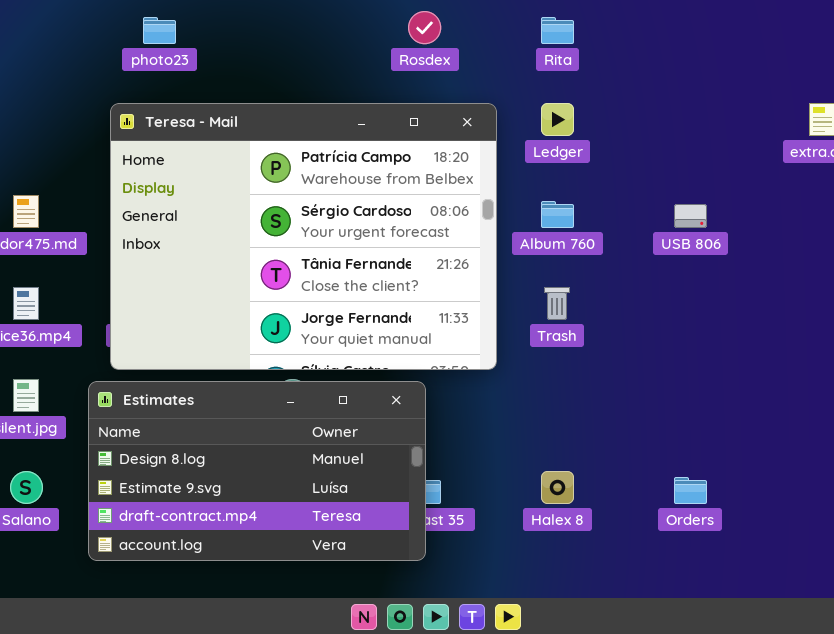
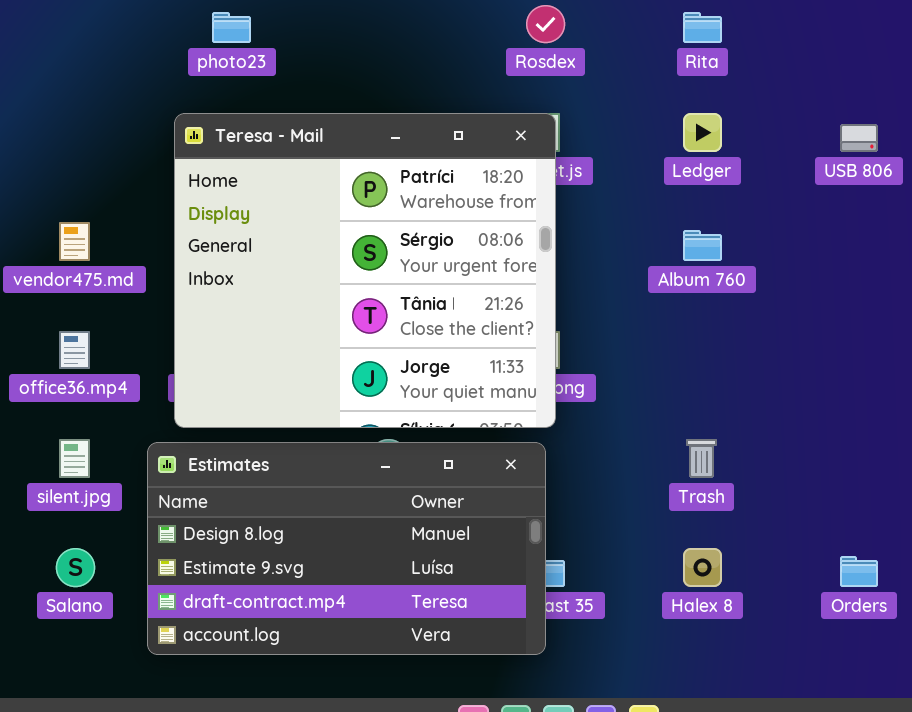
Teresa - Mail: [110,103,497,370] -> [174,113,556,428], resized
USB 806: [674,204,707,228] -> [840,124,878,152], moved
Trash: [544,287,570,320] -> [686,439,717,478], moved

